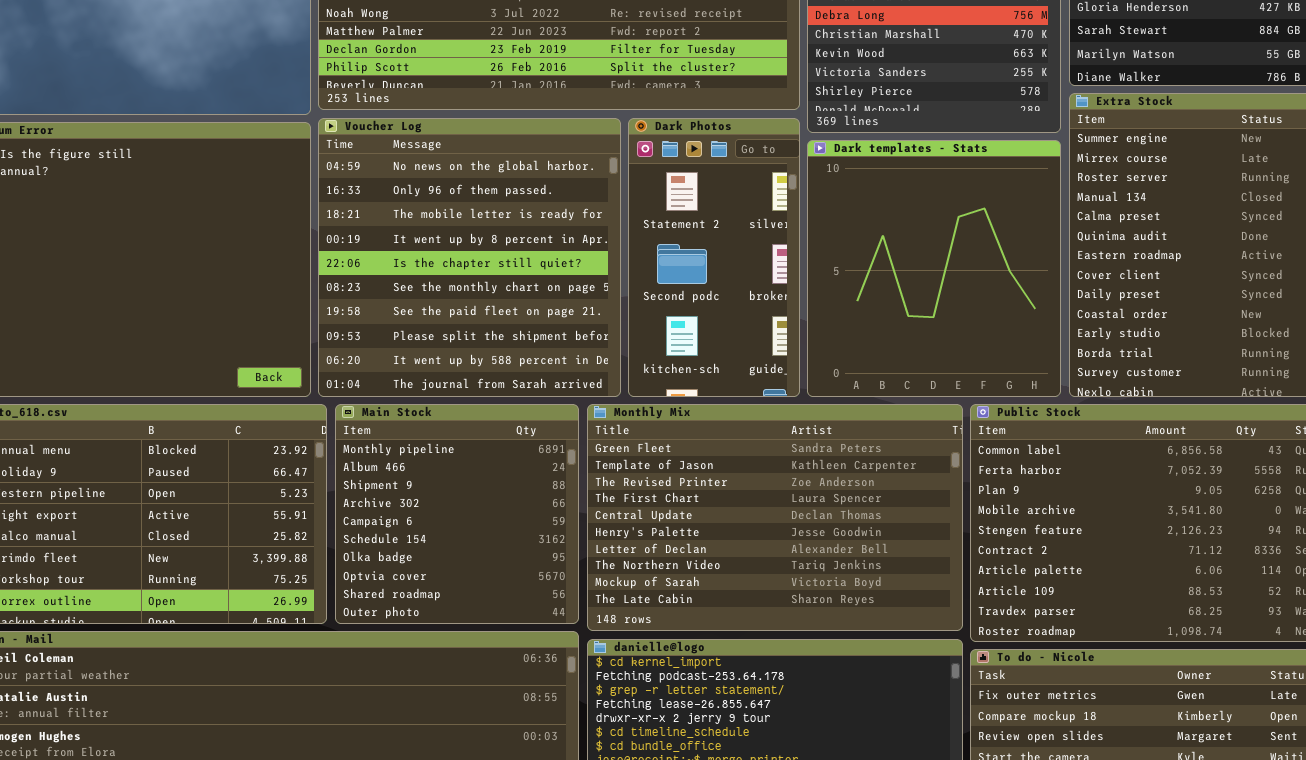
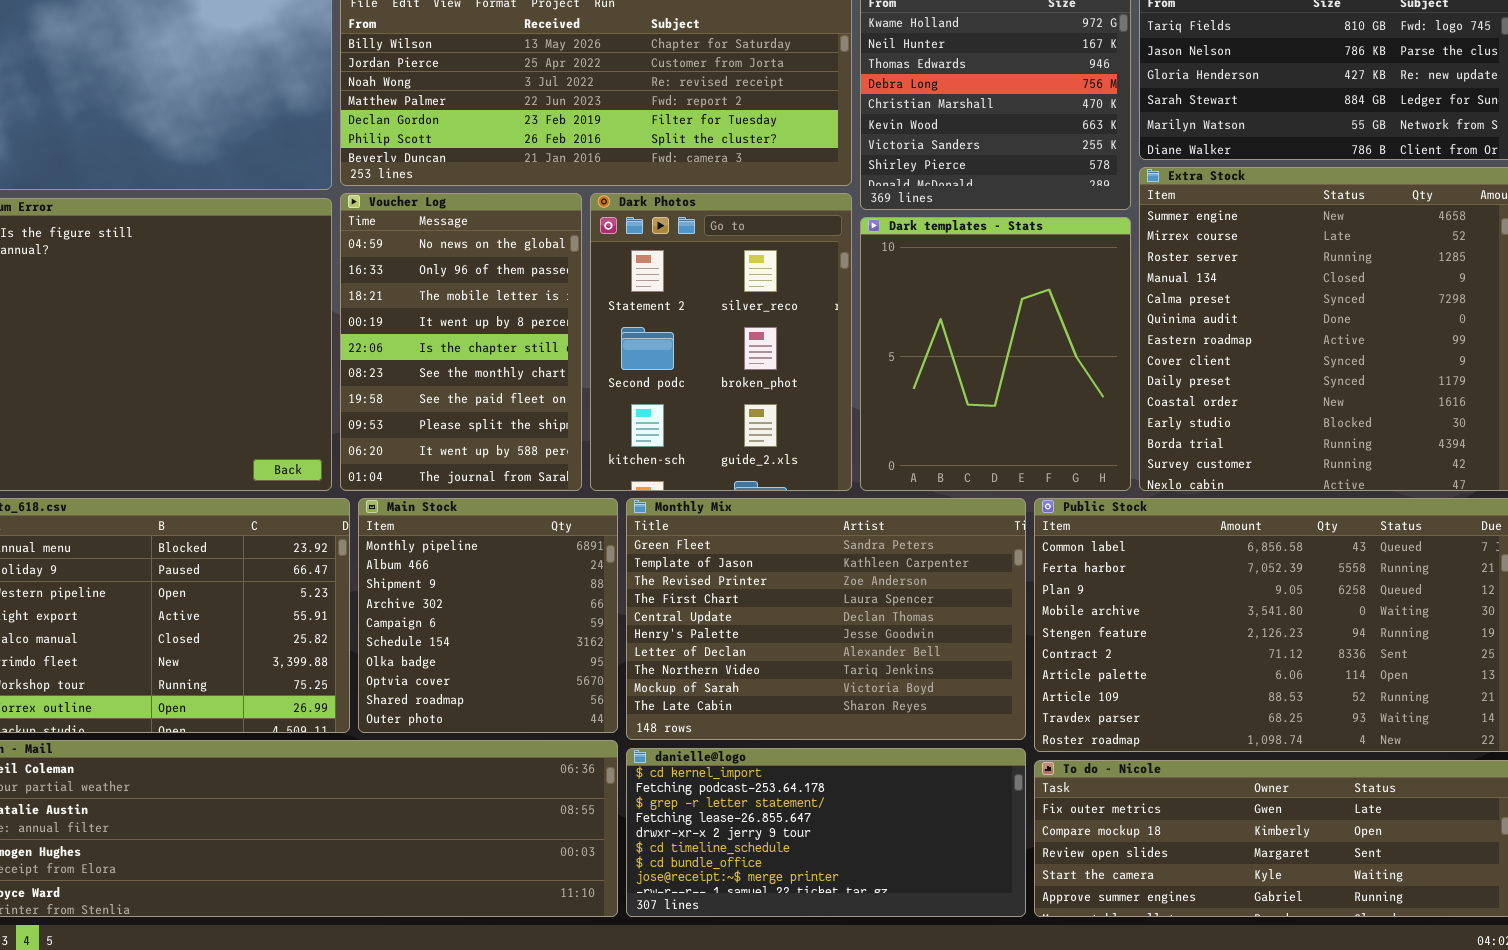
Voucher Log: [318,118,621,397] -> [340,193,582,491], resized
Dark Photos: [628,118,800,397] -> [590,193,852,491], resized

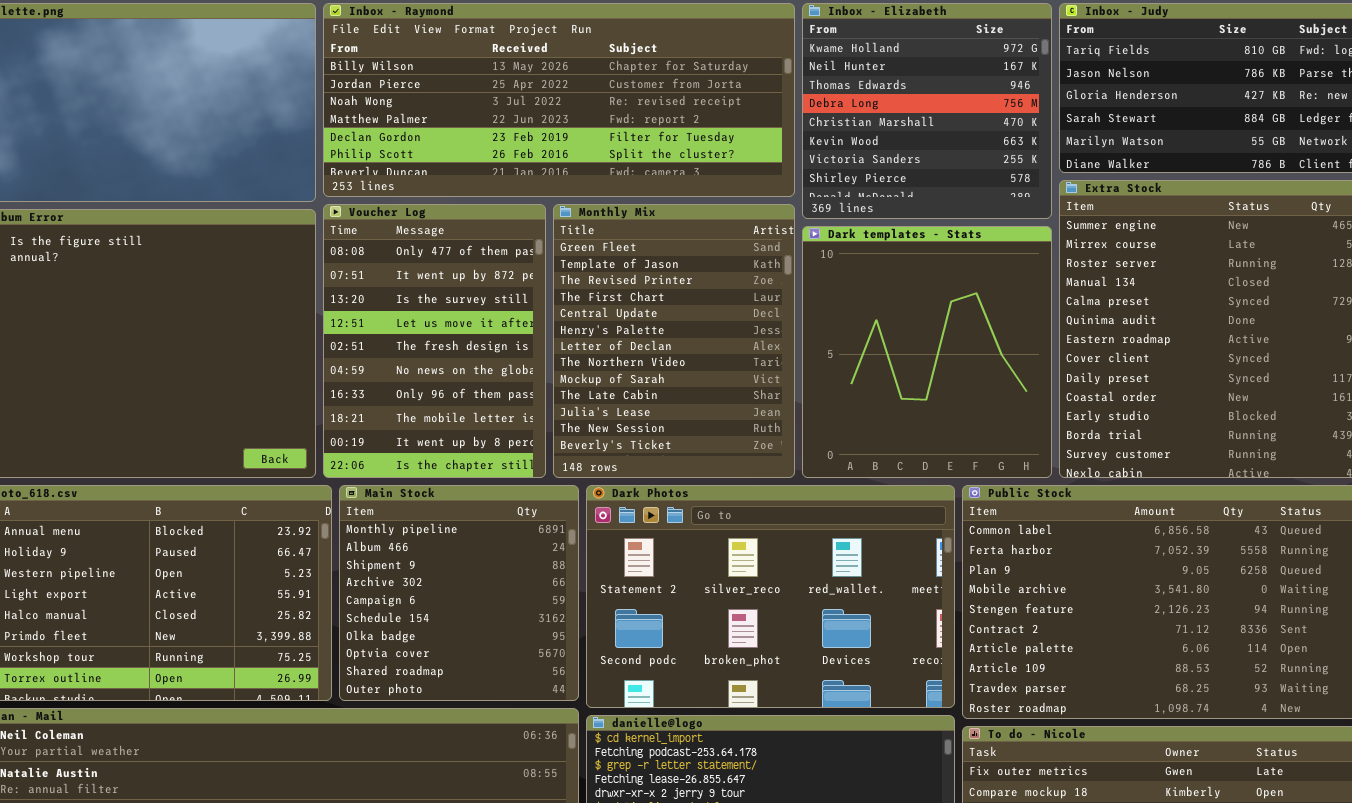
Voucher Log: [340,193,582,491] -> [323,204,546,478], scrolled up 5 rows
Dark Photos: [590,193,852,491] -> [586,485,955,708], moved, resized
Monthly Mix: [626,498,1026,740] -> [553,204,795,478], moved, resized

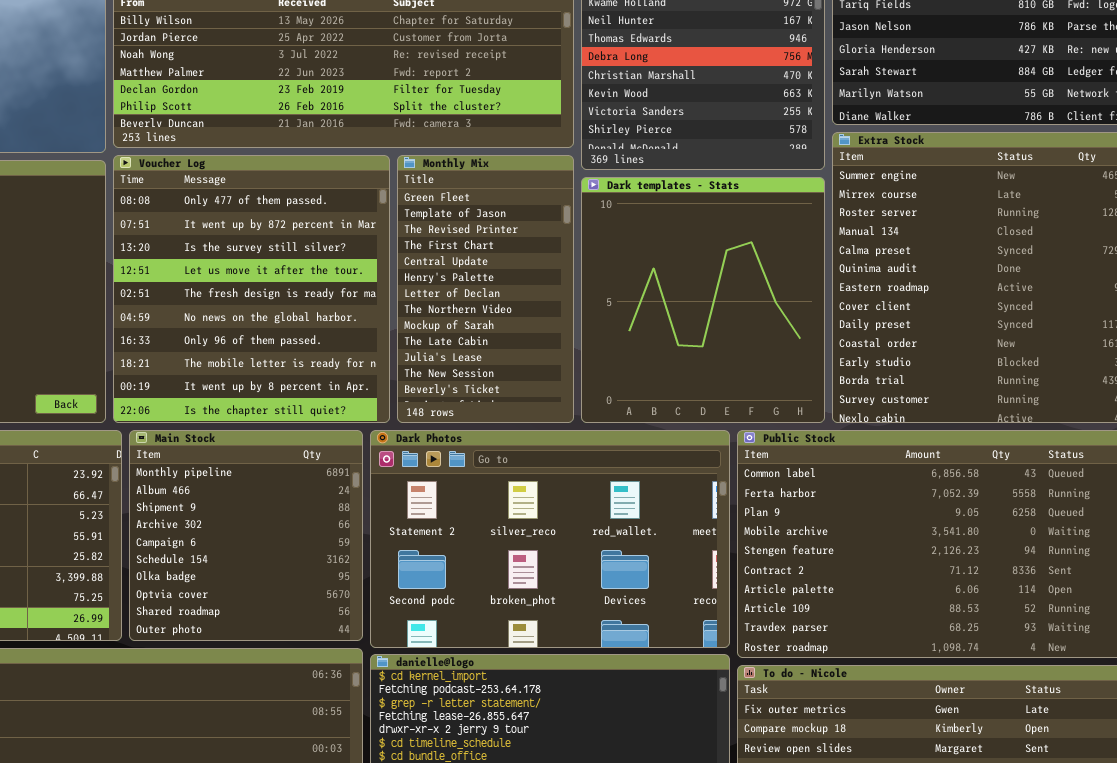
Voucher Log: [323,204,546,478] -> [113,155,390,423], resized
Monthly Mix: [553,204,795,478] -> [397,155,574,423], resized

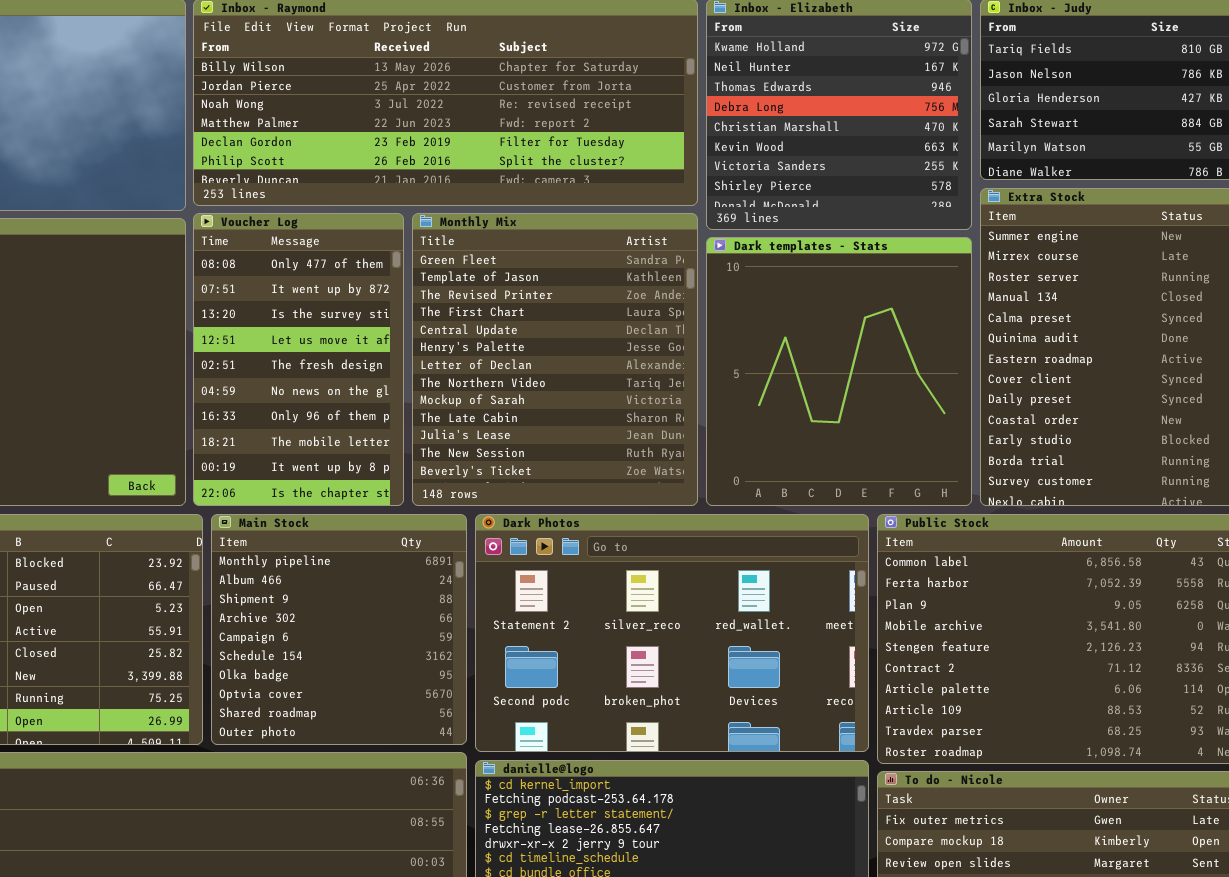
Voucher Log: [113,155,390,423] -> [193,213,404,506], resized
Monthly Mix: [397,155,574,423] -> [412,213,698,506], resized

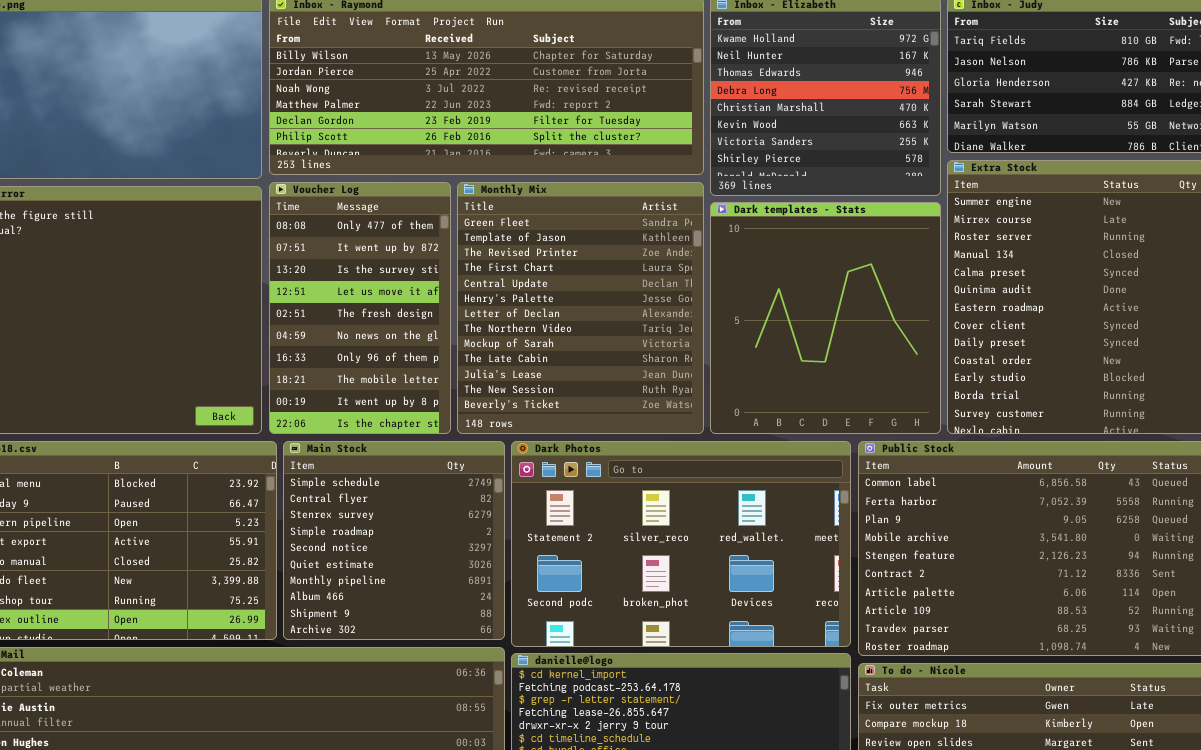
Main Stock: [211,514,467,745] -> [283,441,505,640], scrolled up 6 rows

